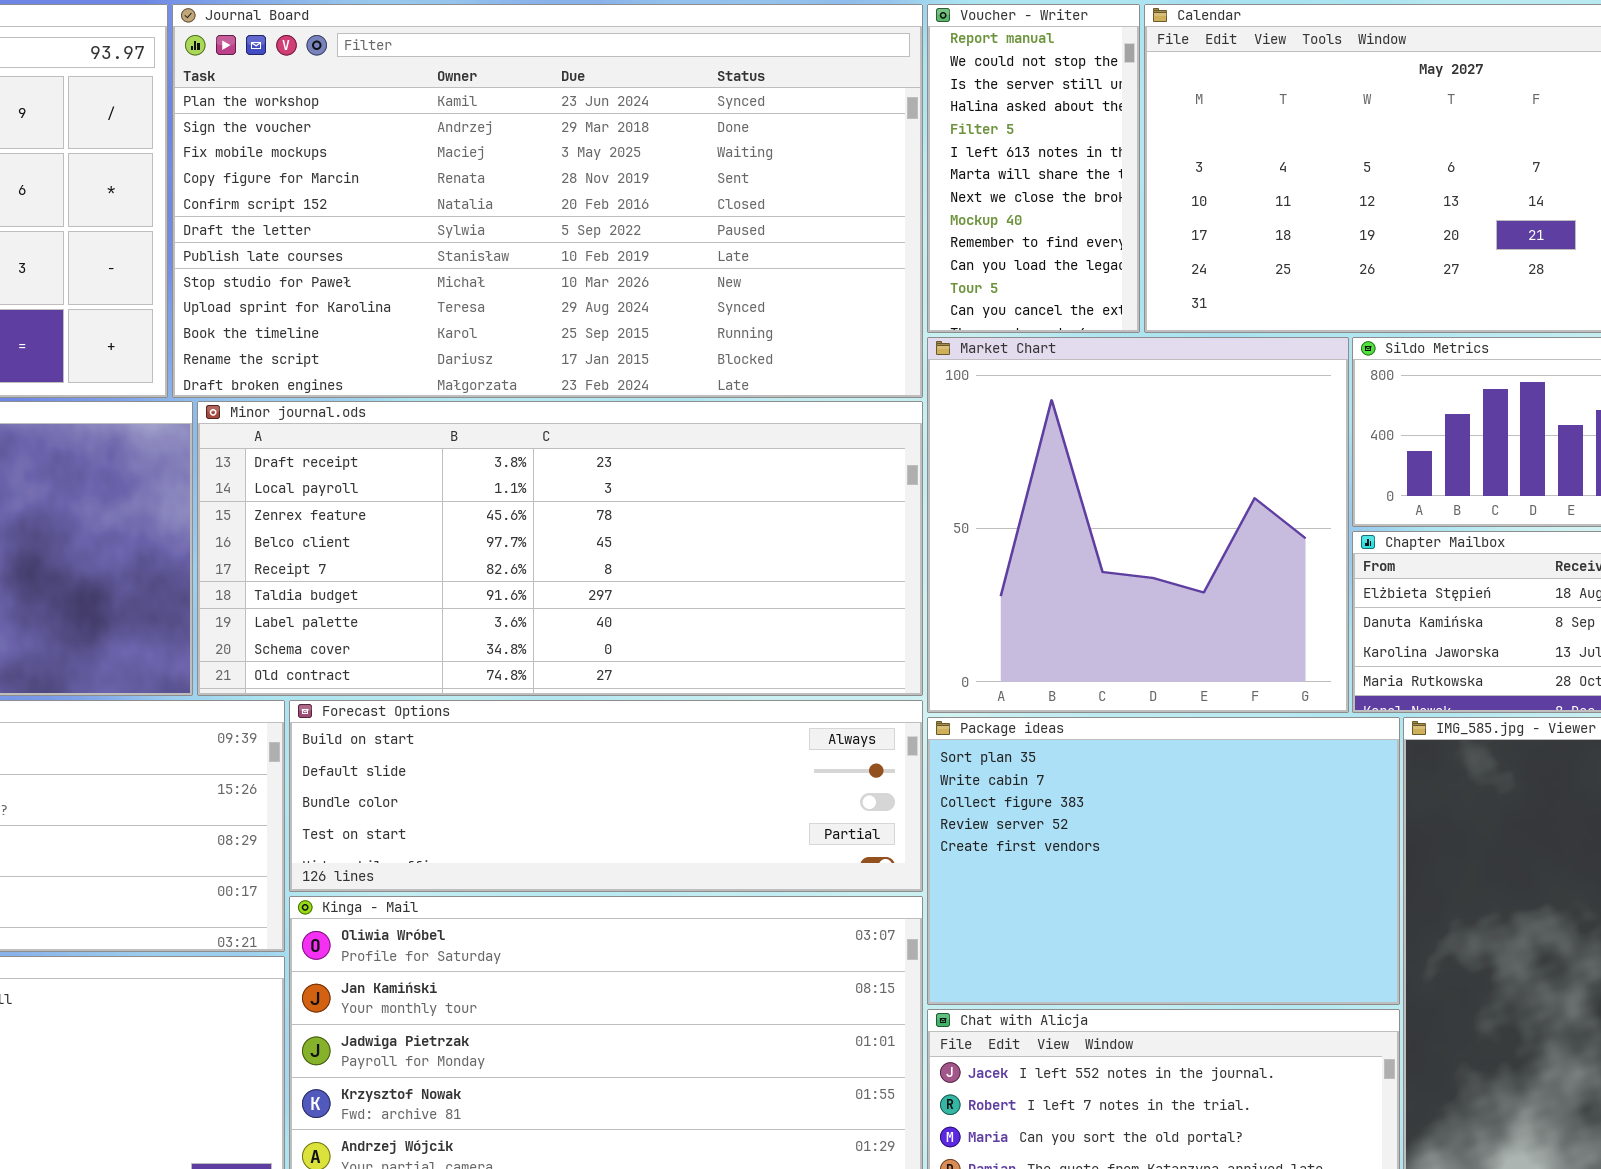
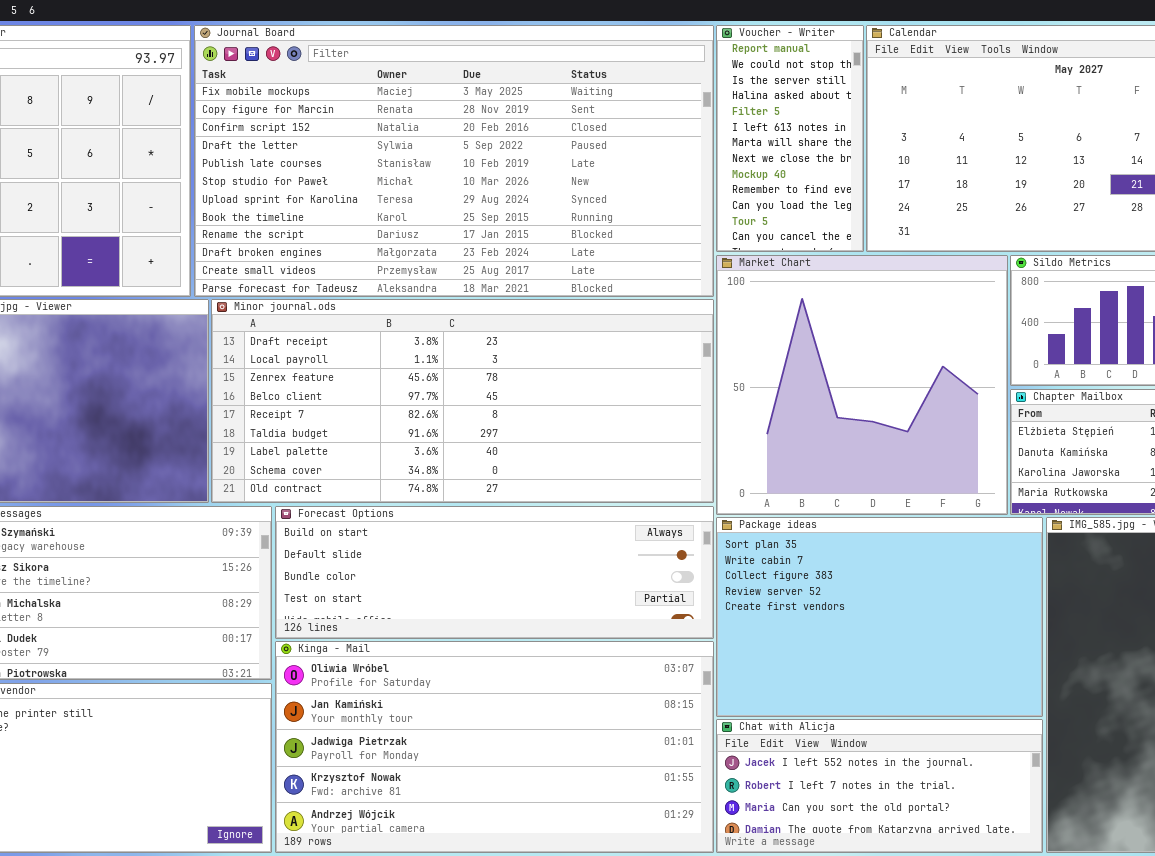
Journal Board: [172,4,923,398] -> [194,25,714,297], scrolled down 2 rows

